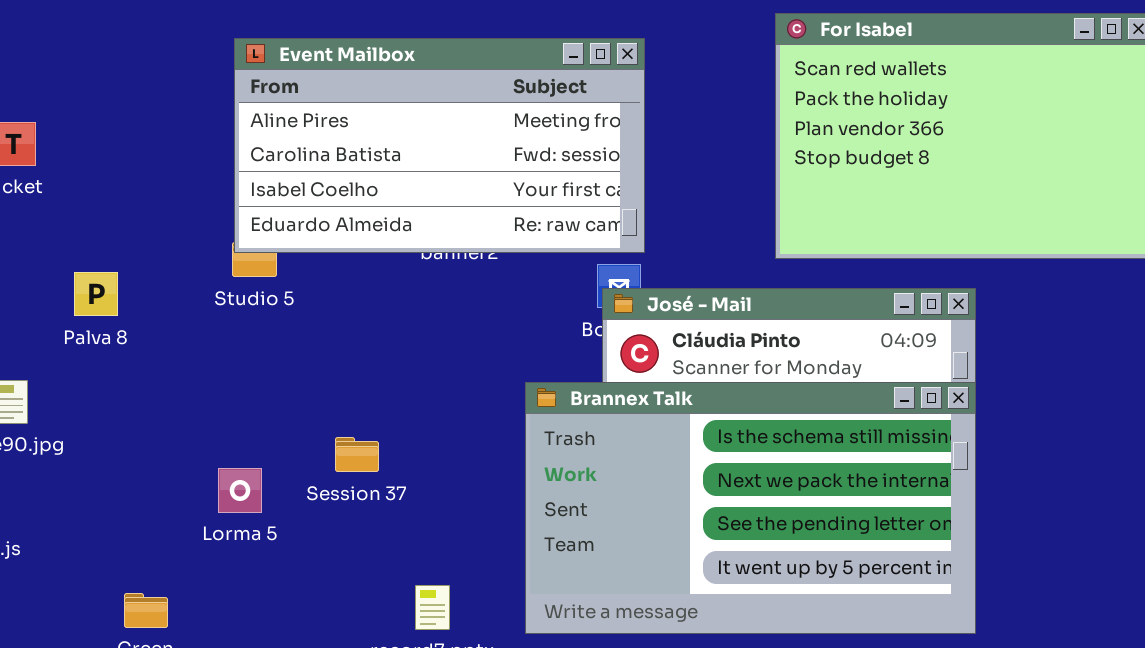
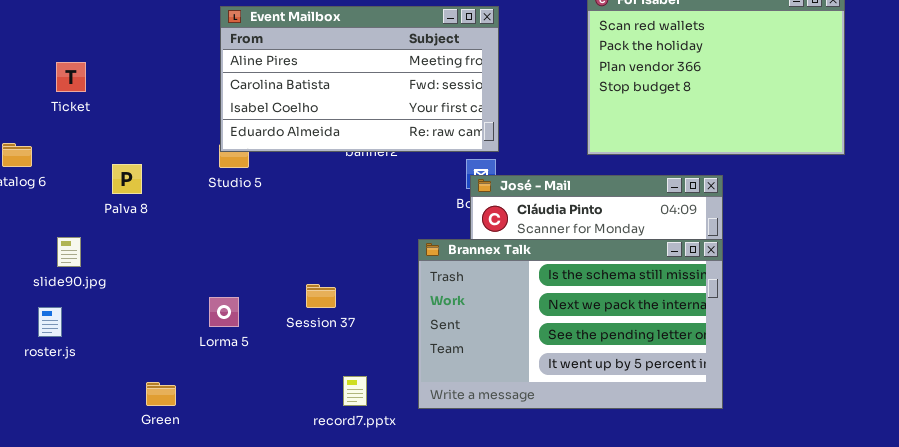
Session 37: [335,437,379,472] -> [306,284,336,308], moved

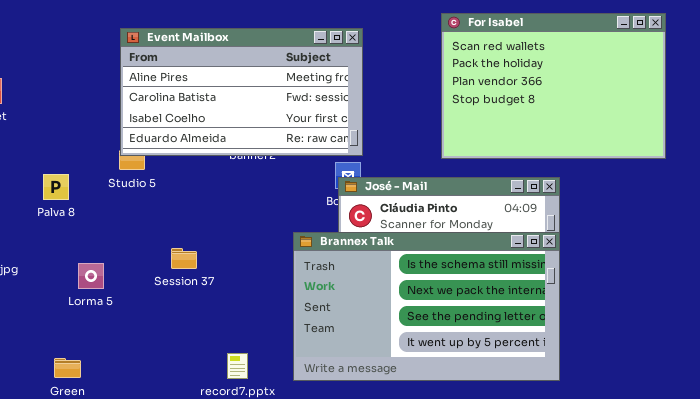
Palva 8: [112,164,142,194] -> [43,174,69,200], moved
Session 37: [306,284,336,308] -> [171,248,197,269], moved
Lorma 5: [209,297,239,327] -> [78,263,104,289], moved

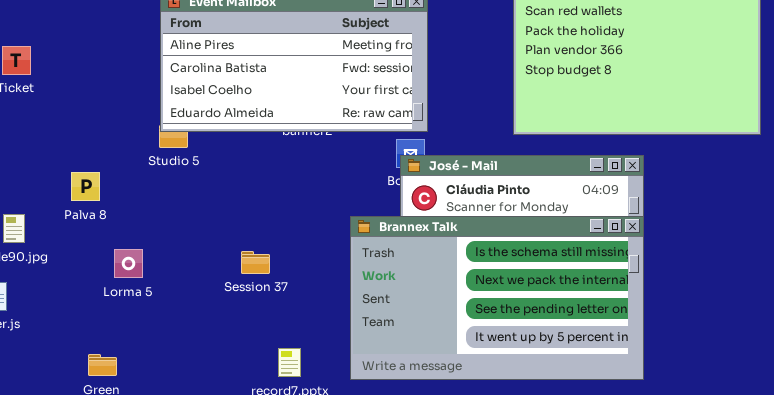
Palva 8: [43,174,69,200] -> [71,172,100,201], moved
Session 37: [171,248,197,269] -> [241,251,270,274], moved

